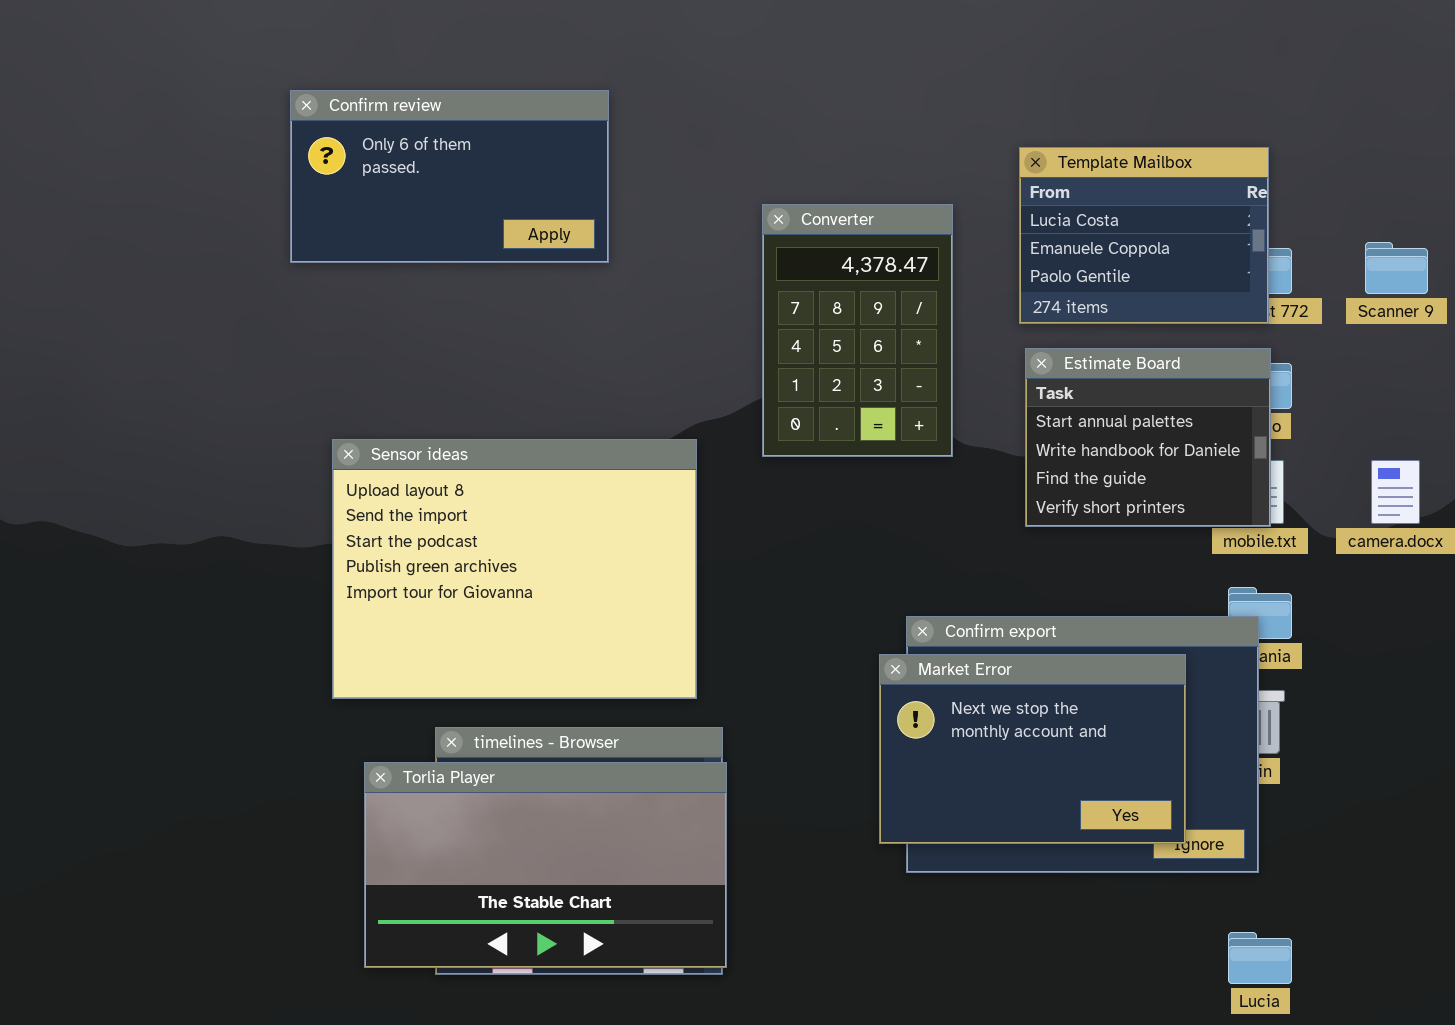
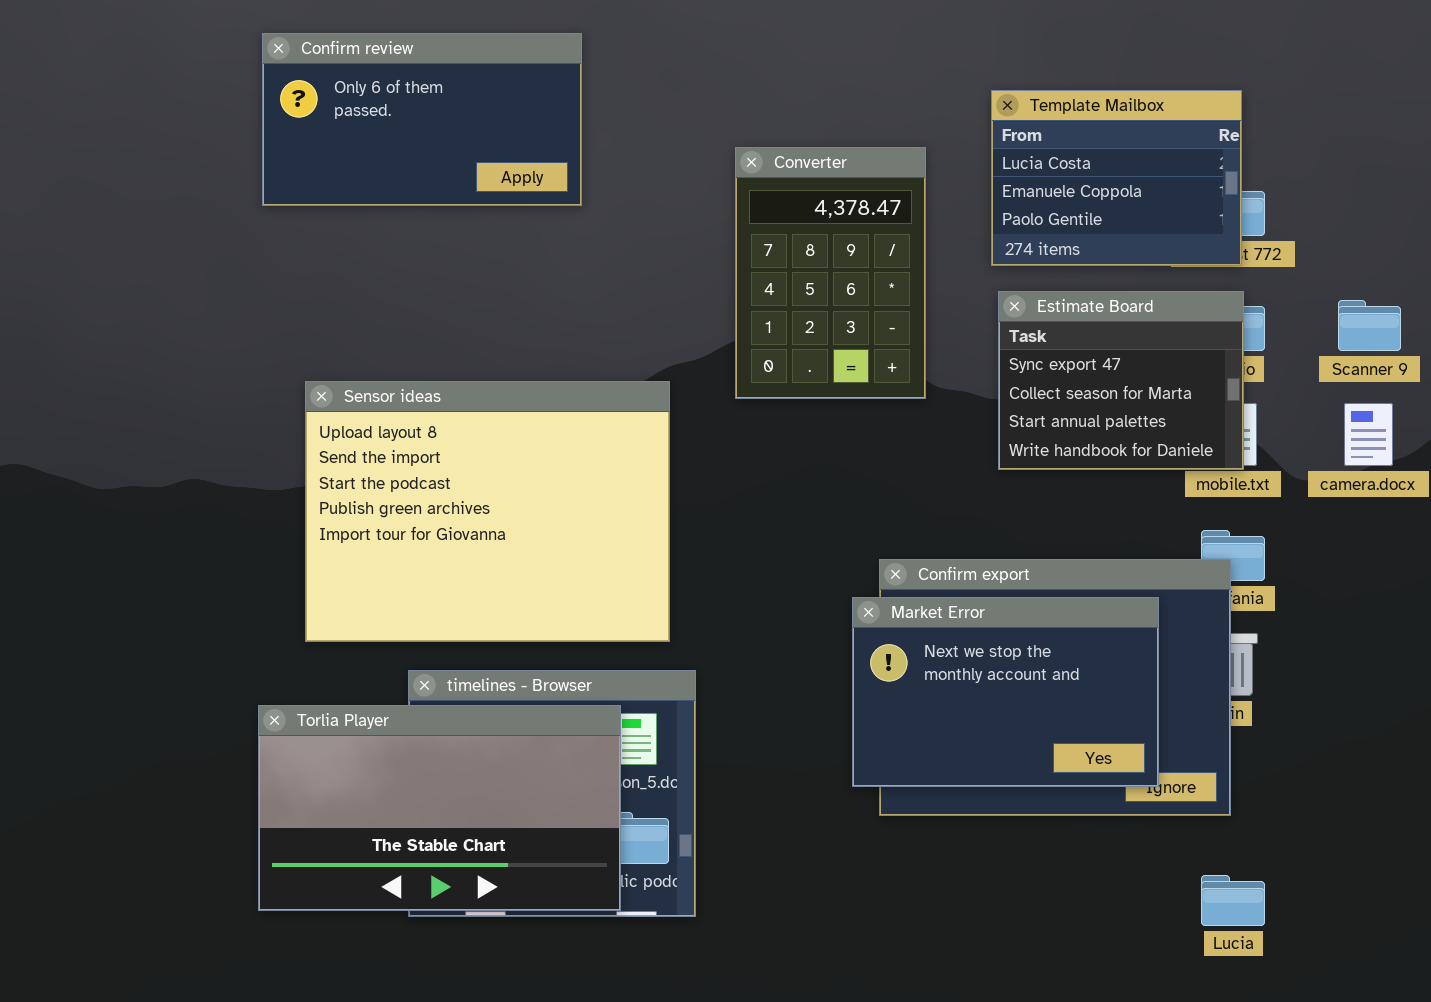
Scanner 9: [1365,242,1428,294] -> [1338,300,1401,351], moved
Estimate Board: [1025,348,1271,527] -> [998,291,1244,470], scrolled up 2 rows
Torlia Player: [364,762,727,968] -> [258,705,621,911], moved

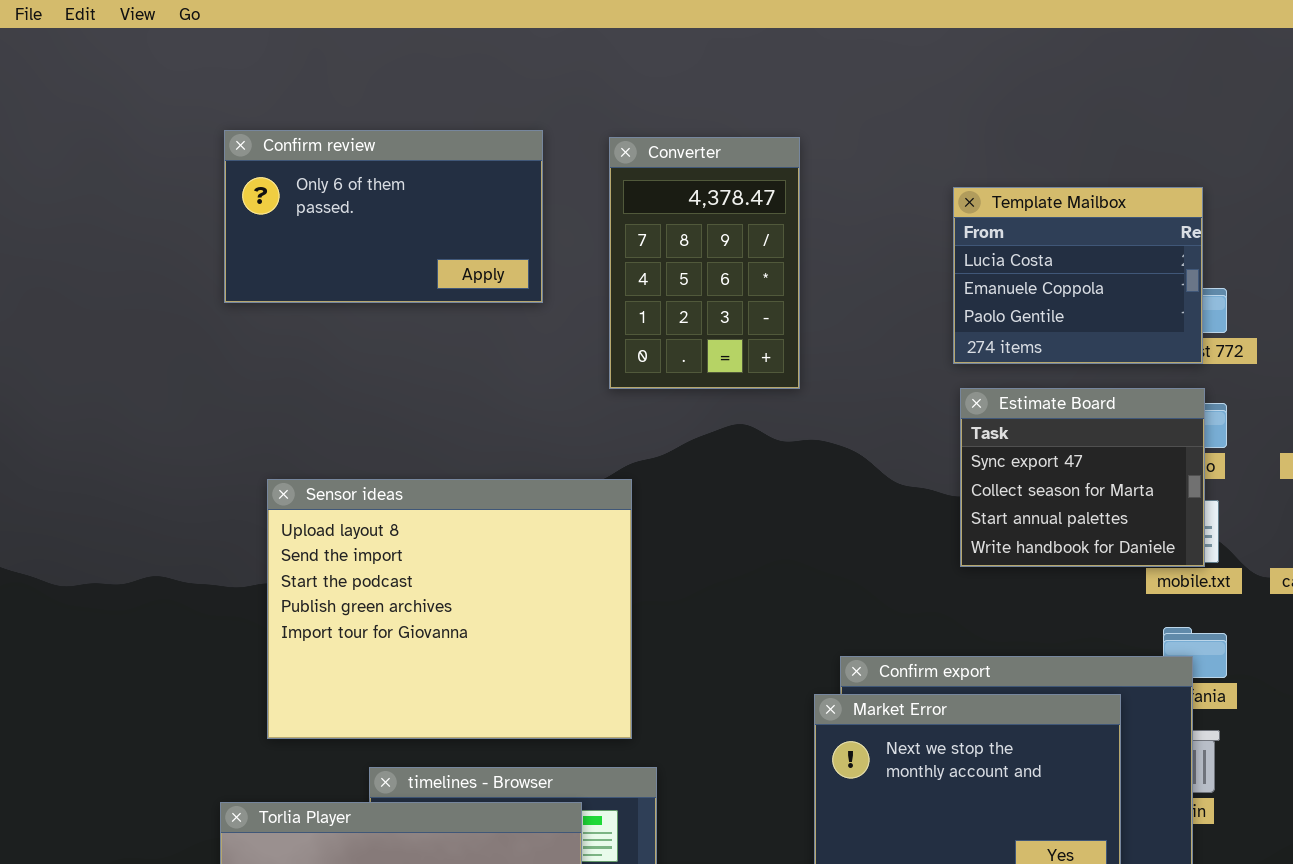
Converter: [735,147,926,399] -> [609,137,800,389], moved

